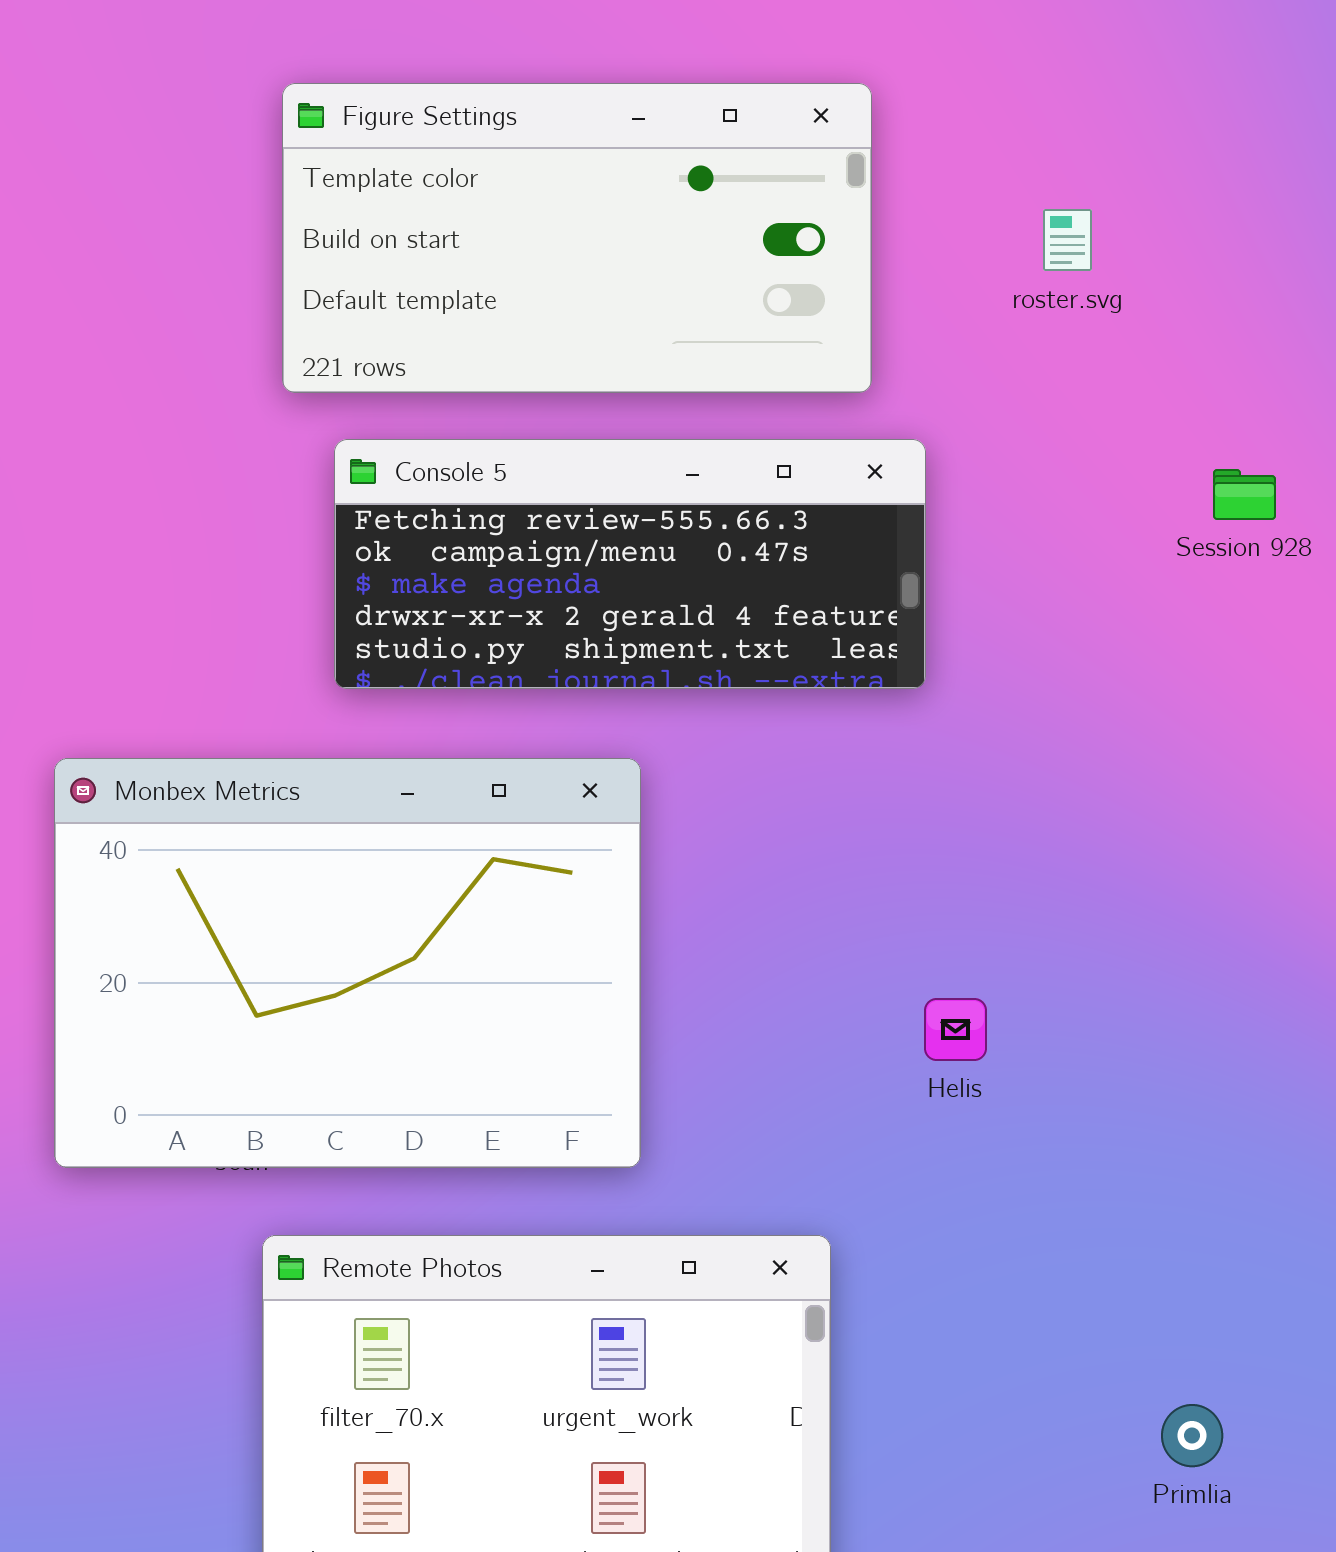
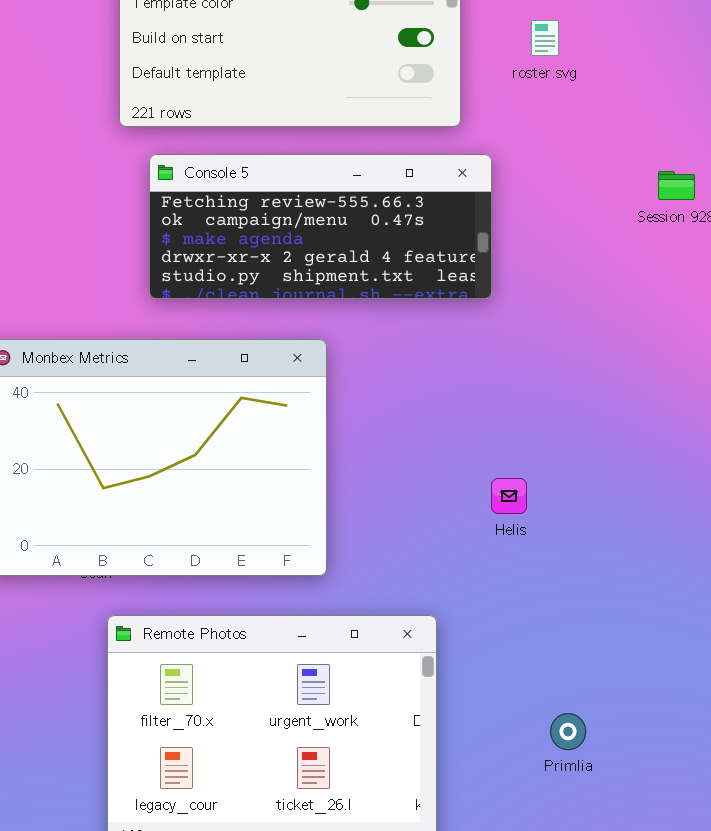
roster.svg: [1043,209,1092,271] -> [531,20,559,56], moved
Primlia: [1161,1404,1223,1467] -> [550,713,586,750], moved

